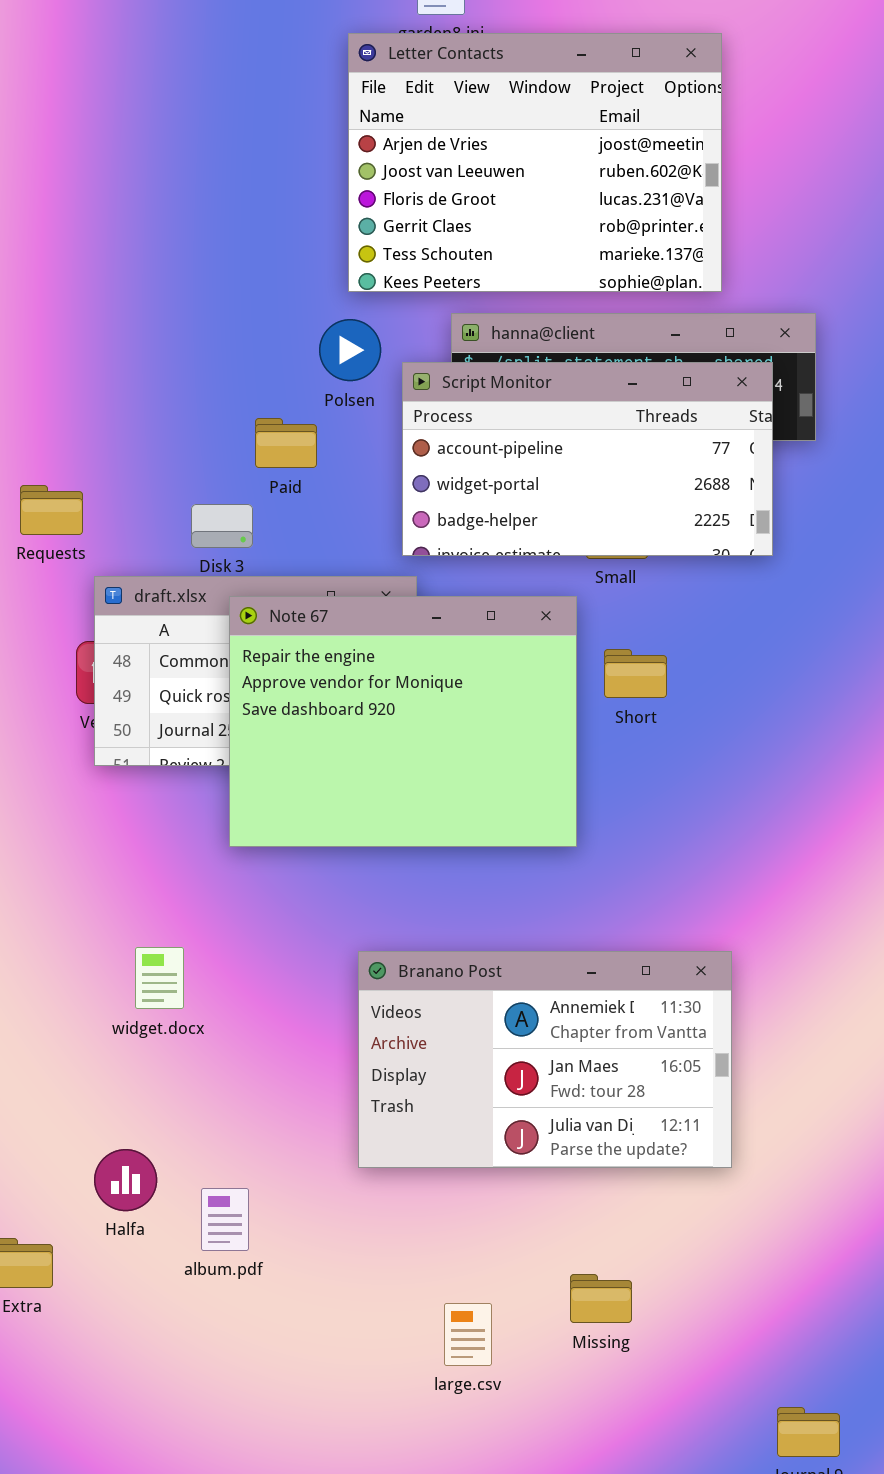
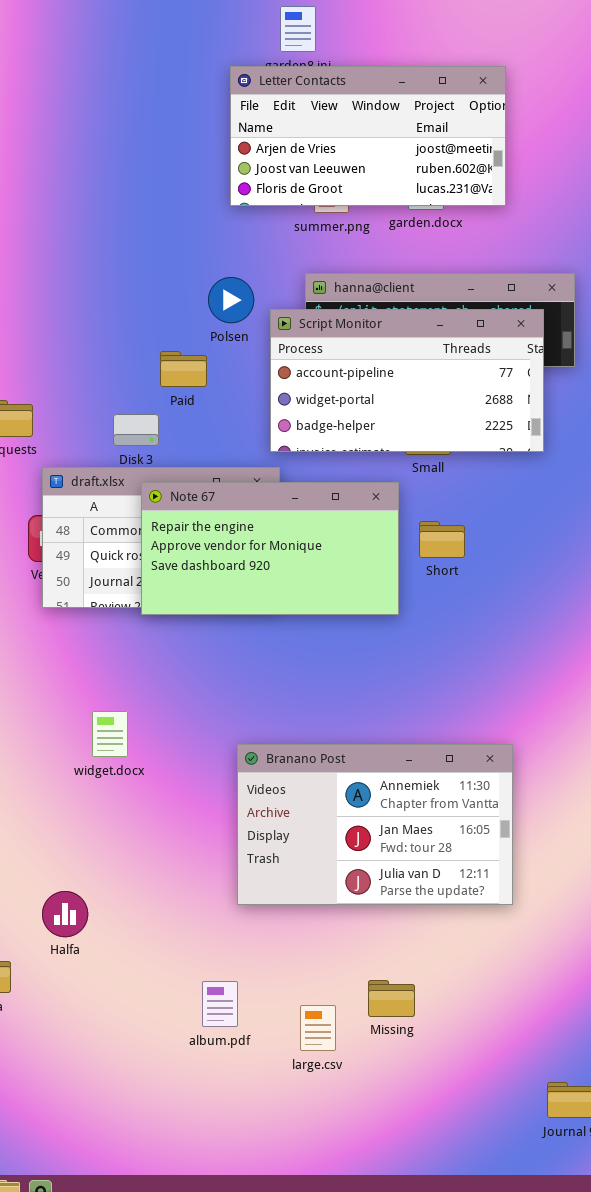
Letter Contacts: [348,33,722,292] -> [230,66,506,206], resized
Note 67: [229,596,577,847] -> [141,482,399,615], resized
widget.docx: [135,947,184,1009] -> [92,711,128,757], moved
album.pdf: [201,1188,249,1251] -> [202,981,238,1027], moved
Missing: [570,1274,632,1323] -> [368,980,415,1017], moved

